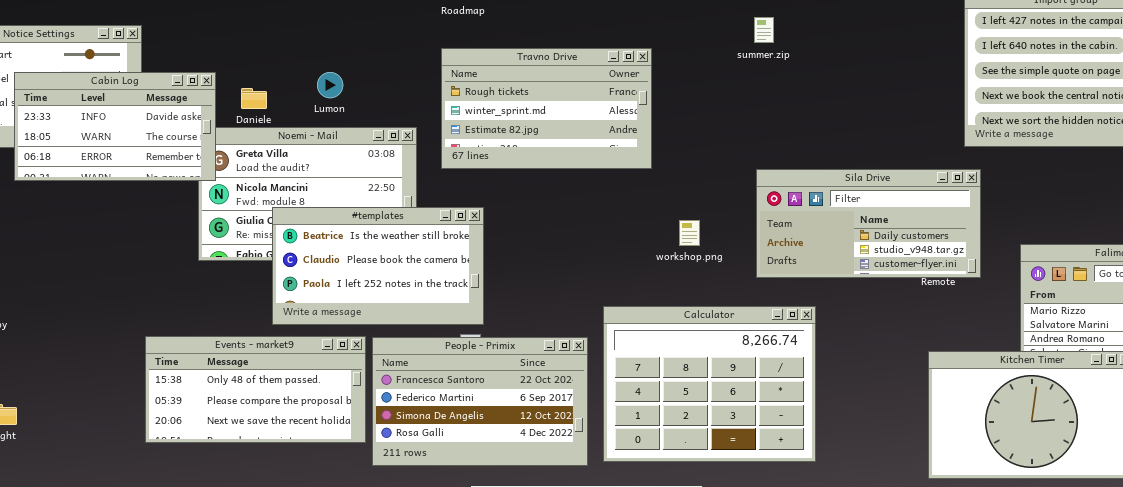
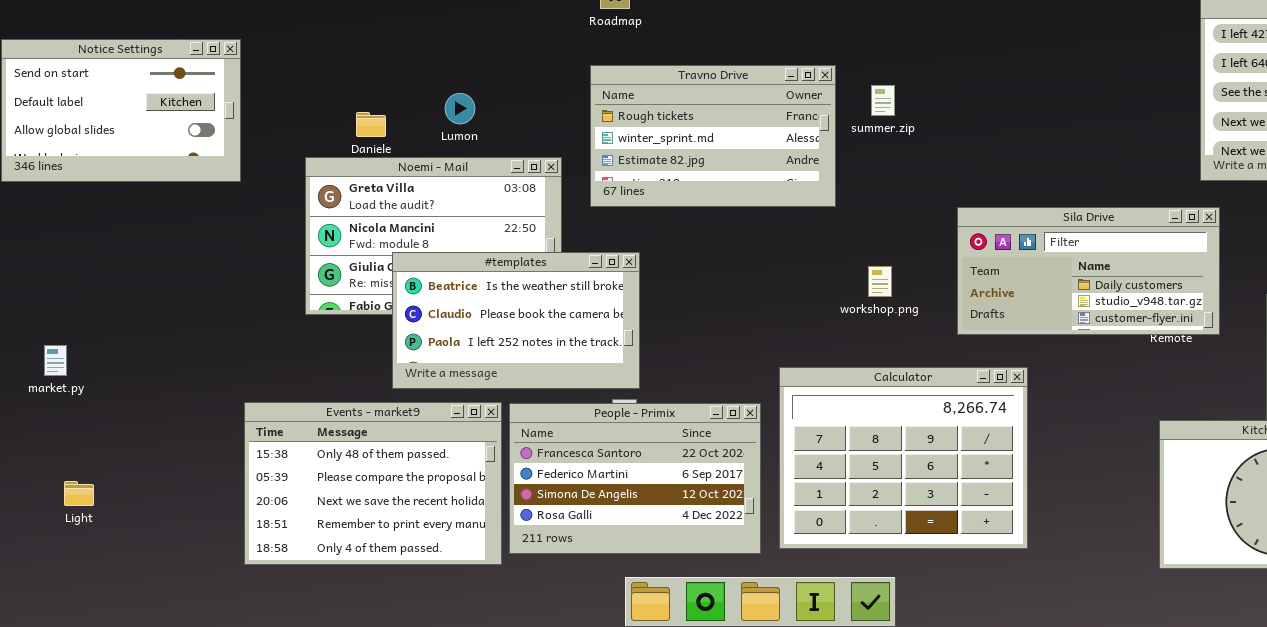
summer.zip: [754,17,774,43] -> [871,85,895,116], moved
Cabin Log: [14,72,216,181] -> none, closed
Events - market9: [145,336,366,443] -> [244,402,502,565], resized

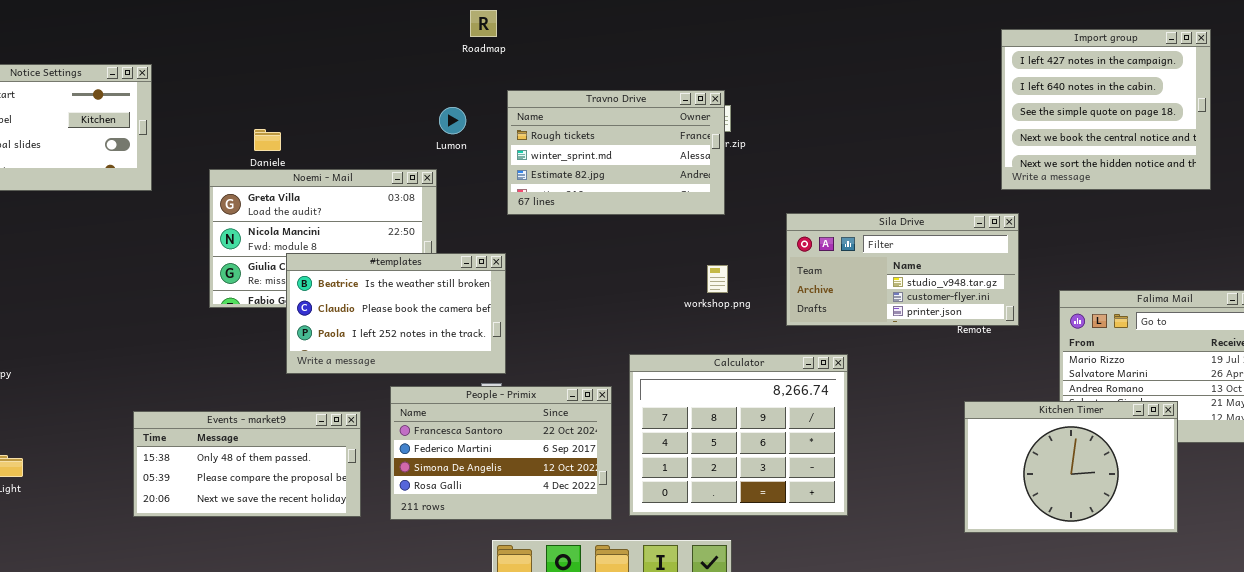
Travno Drive: [590,65,836,207] -> [507,90,725,215], moved
Lumon: [445,93,475,124] -> [439,107,466,134], moved
Sila Drive: [957,207,1220,335] -> [786,213,1019,326], scrolled down 1 row
Events - market9: [244,402,502,565] -> [133,411,361,517], moved, resized

